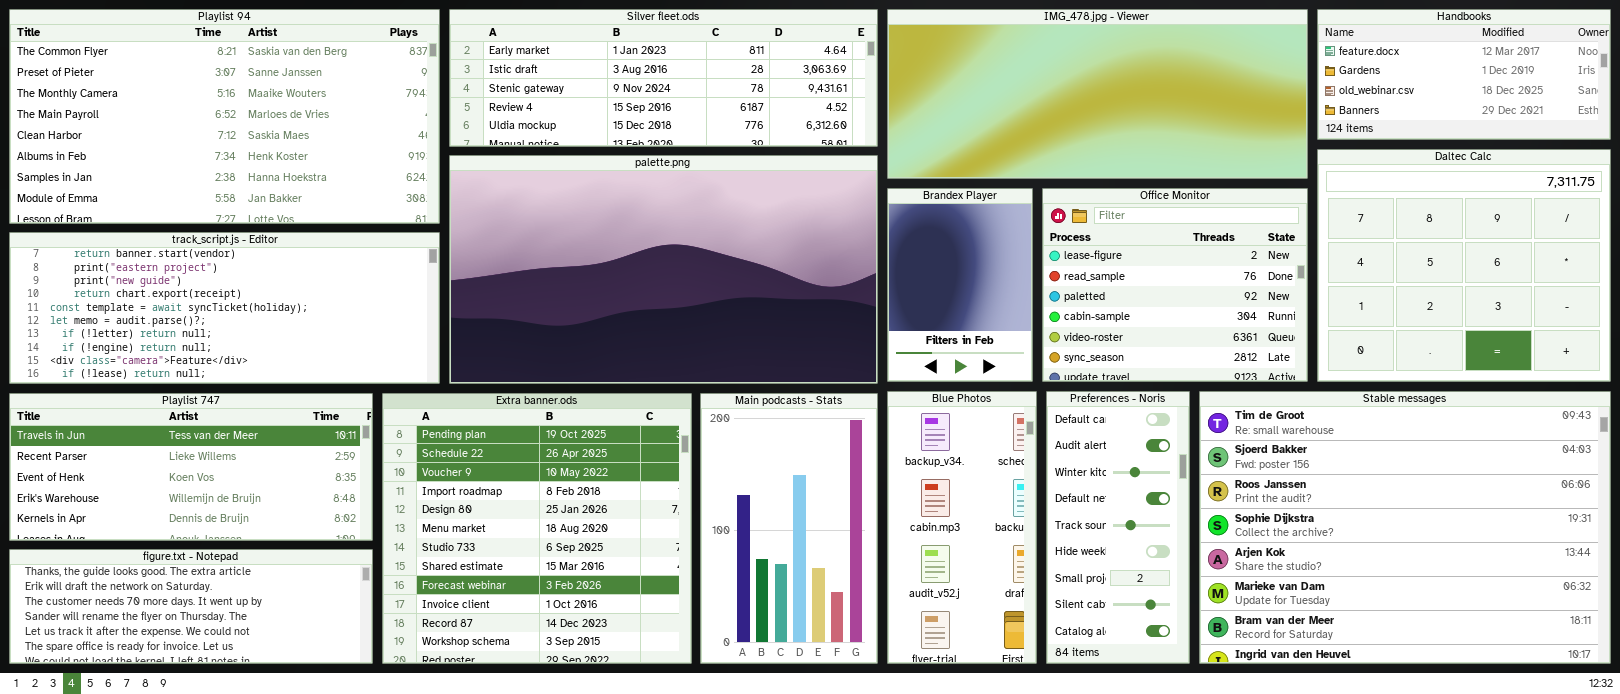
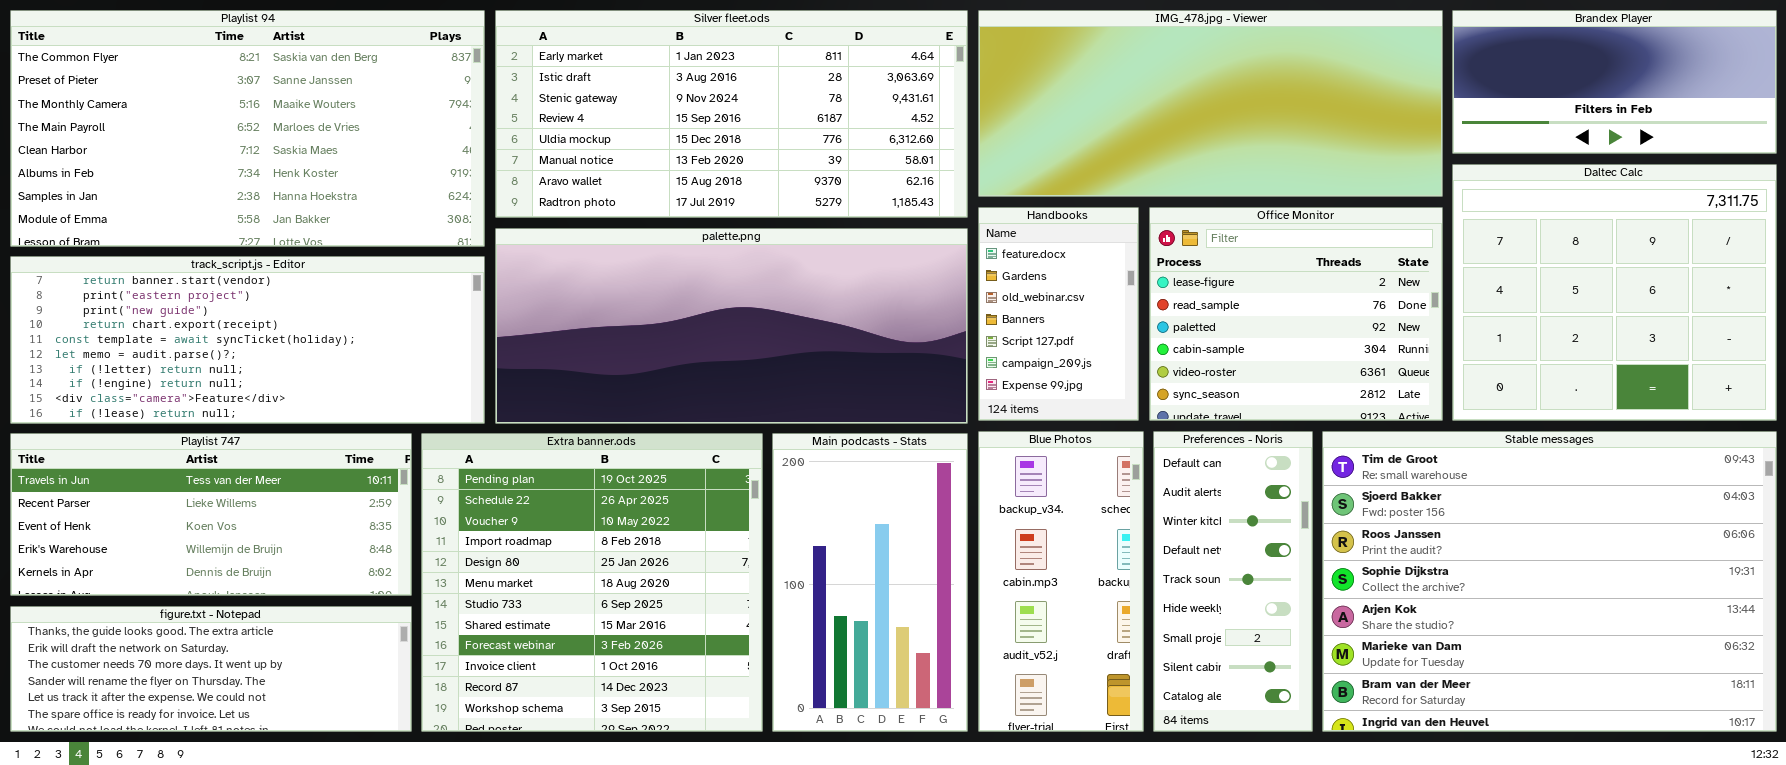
Silver fleet.ods: [449,9,878,147] -> [495,10,968,218], resized
Handbooks: [1317,9,1611,140] -> [978,207,1139,421], moved, resized
palette.png: [449,155,878,384] -> [495,228,968,424], resized
Brandex Player: [887,188,1033,382] -> [1452,10,1777,154], moved, resized

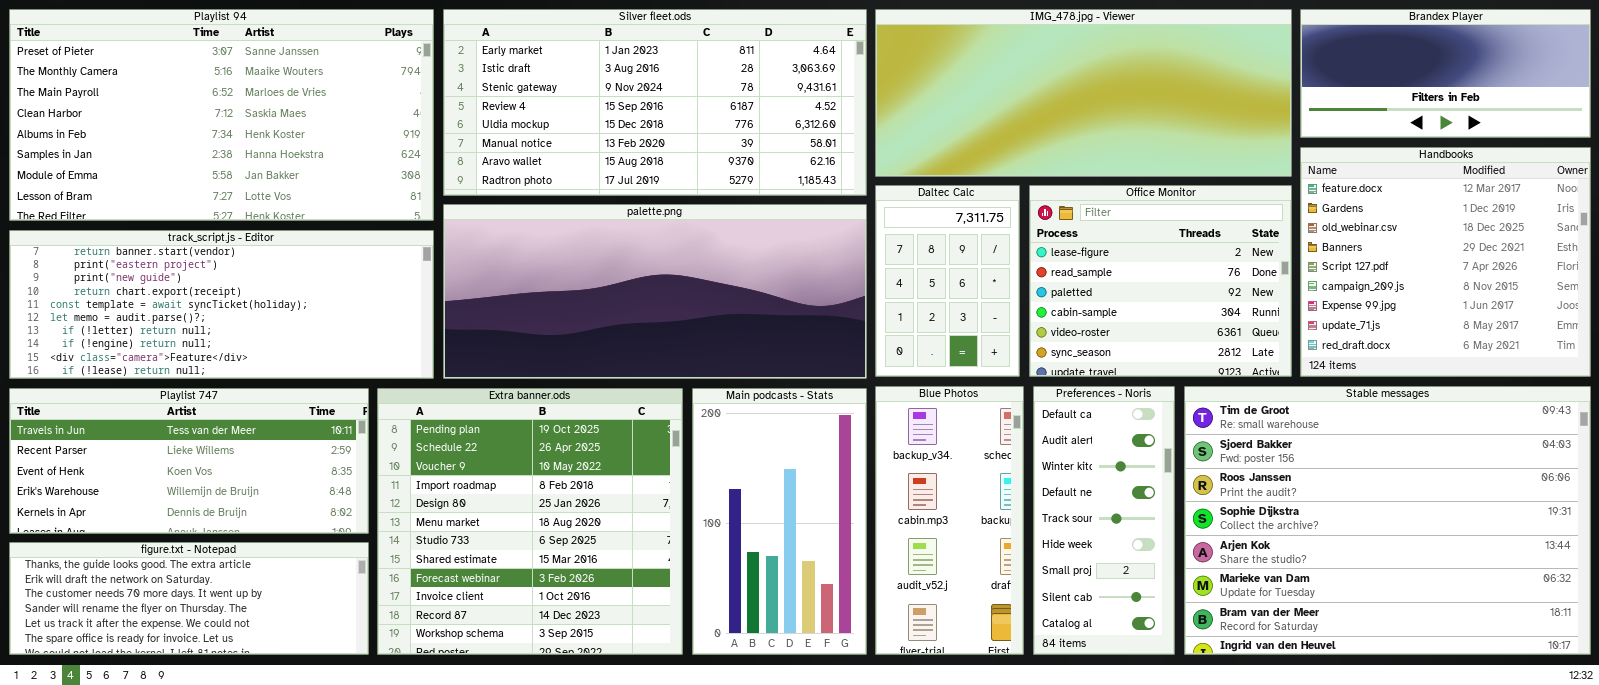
Playlist 94: [10,10,485,247] -> [9,9,434,221], scrolled down 1 row
Daltec Calc: [1452,164,1777,421] -> [875,185,1020,377], moved, resized
Handbooks: [978,207,1139,421] -> [1300,147,1591,377], moved, resized

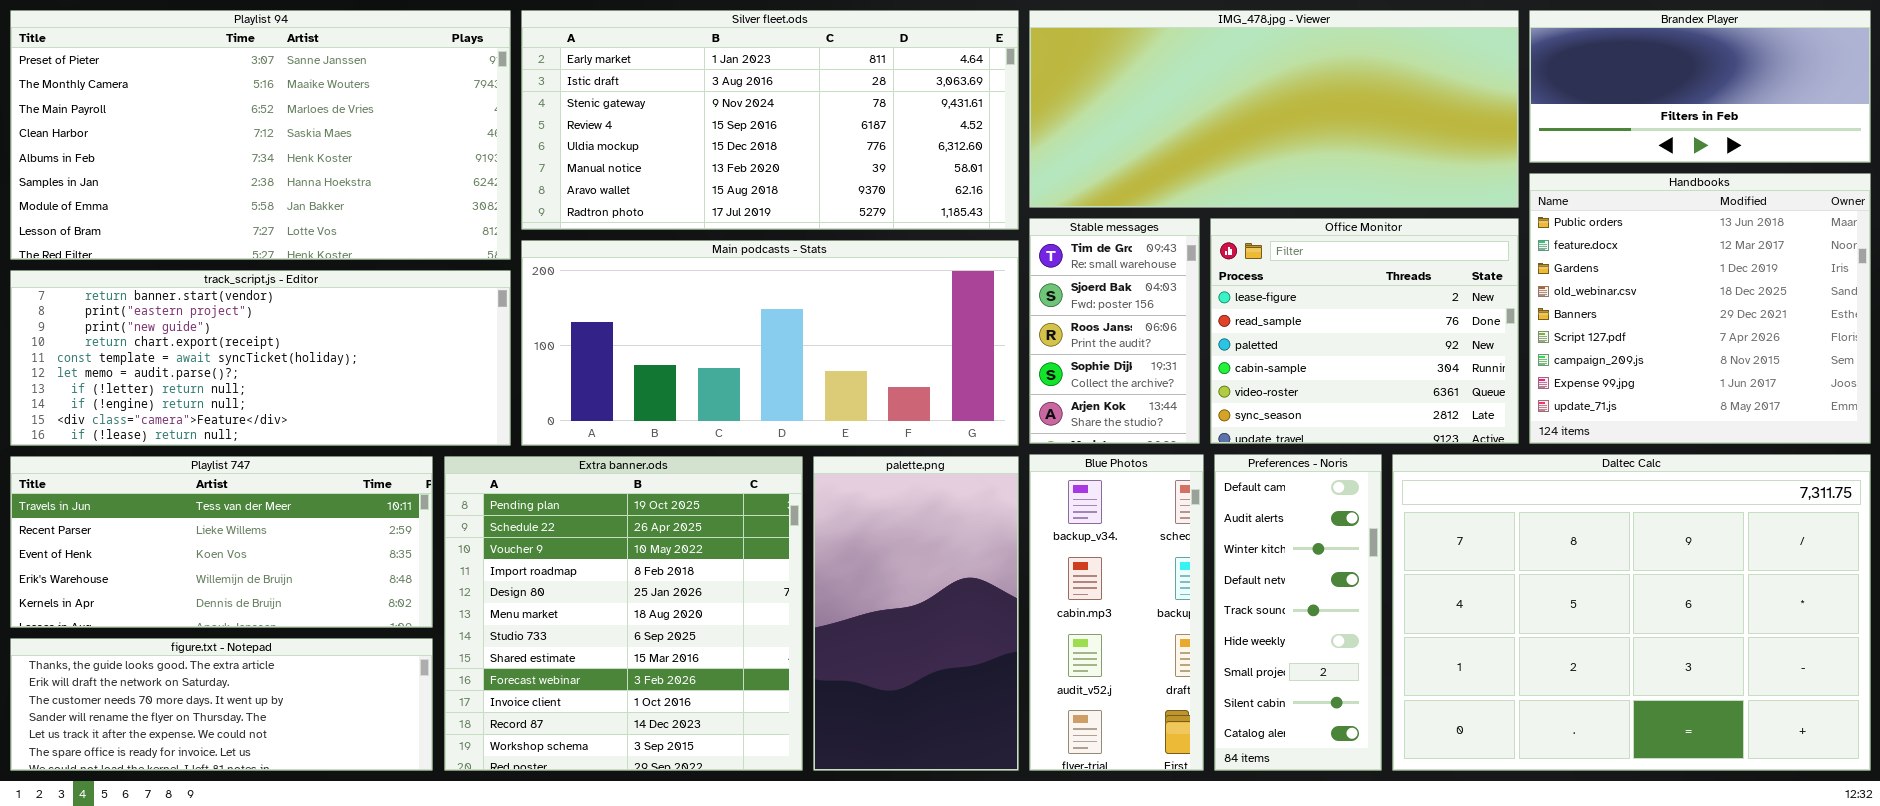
Handbooks: [1300,147,1591,377] -> [1529,173,1871,444], scrolled up 1 row
Daltec Calc: [875,185,1020,377] -> [1392,454,1871,771], moved, resized
palette.png: [443,204,867,379] -> [813,456,1019,771], moved, resized
Stable messages: [1184,386,1591,655] -> [1029,218,1200,444], moved, resized
Main podcasts - Stats: [692,388,867,655] -> [521,240,1019,446], moved, resized

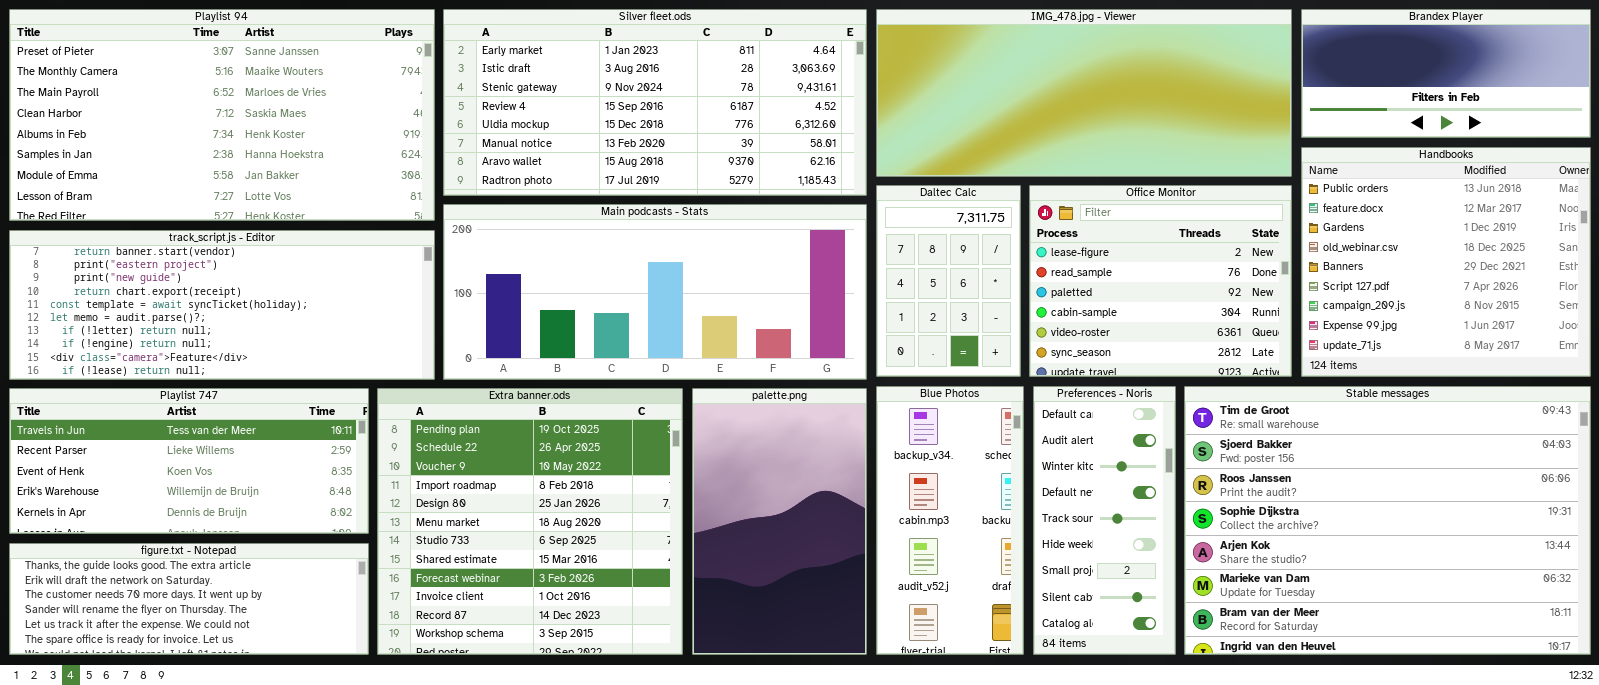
Stable messages: [1029,218,1200,444] -> [1184,386,1591,655], moved, resized
Daltec Calc: [1392,454,1871,771] -> [876,185,1021,377], moved, resized

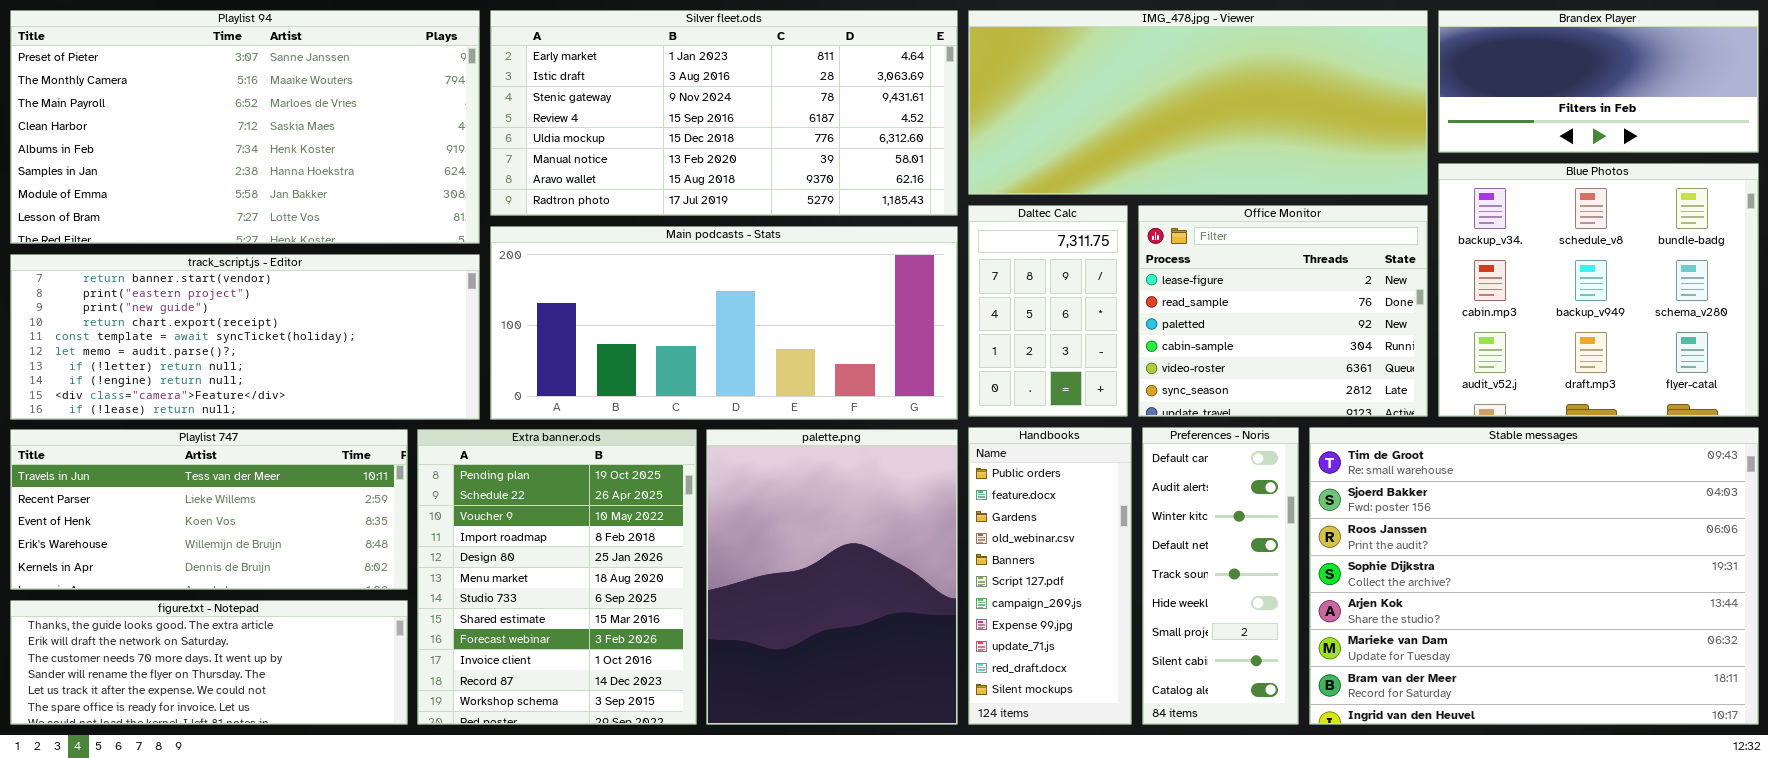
Handbooks: [1301,147,1591,377] -> [968,427,1132,725], moved, resized
Blue Photos: [876,386,1024,655] -> [1438,163,1759,417], moved, resized
Extra banner.ods: [377,388,683,655] -> [417,429,697,725], resized
palette.png: [692,388,867,655] -> [706,429,958,725], resized

